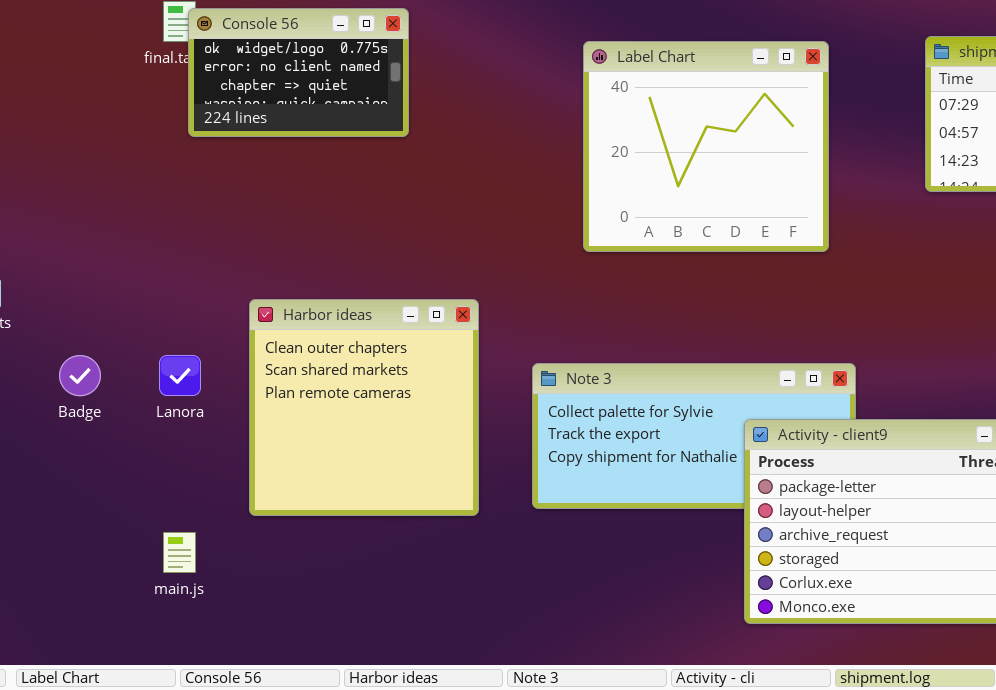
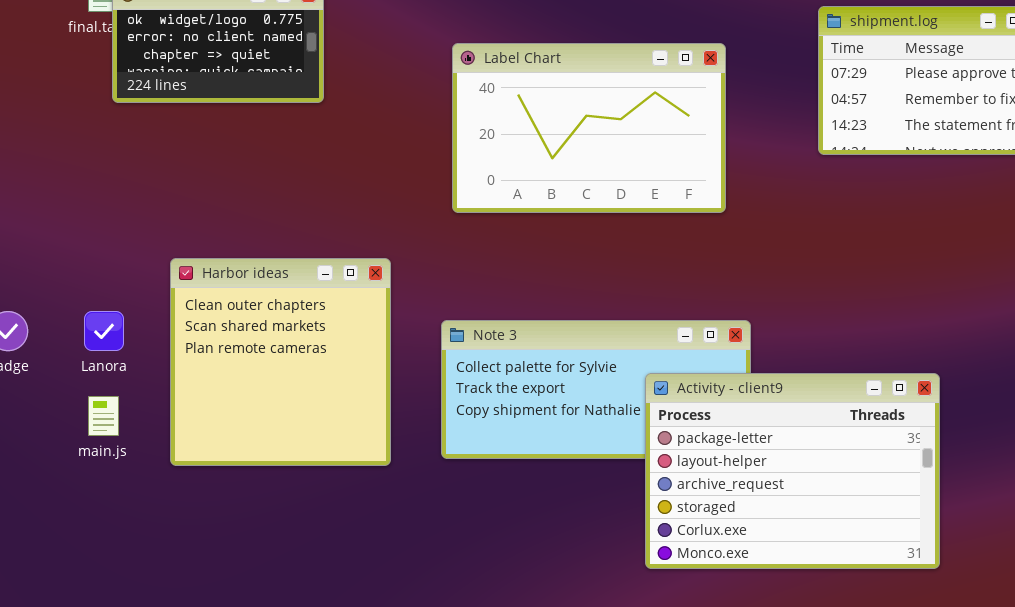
Label Chart: [583,41,829,252] -> [452,43,726,213], resized
main.js: [163,532,196,573] -> [88,396,119,436], moved

